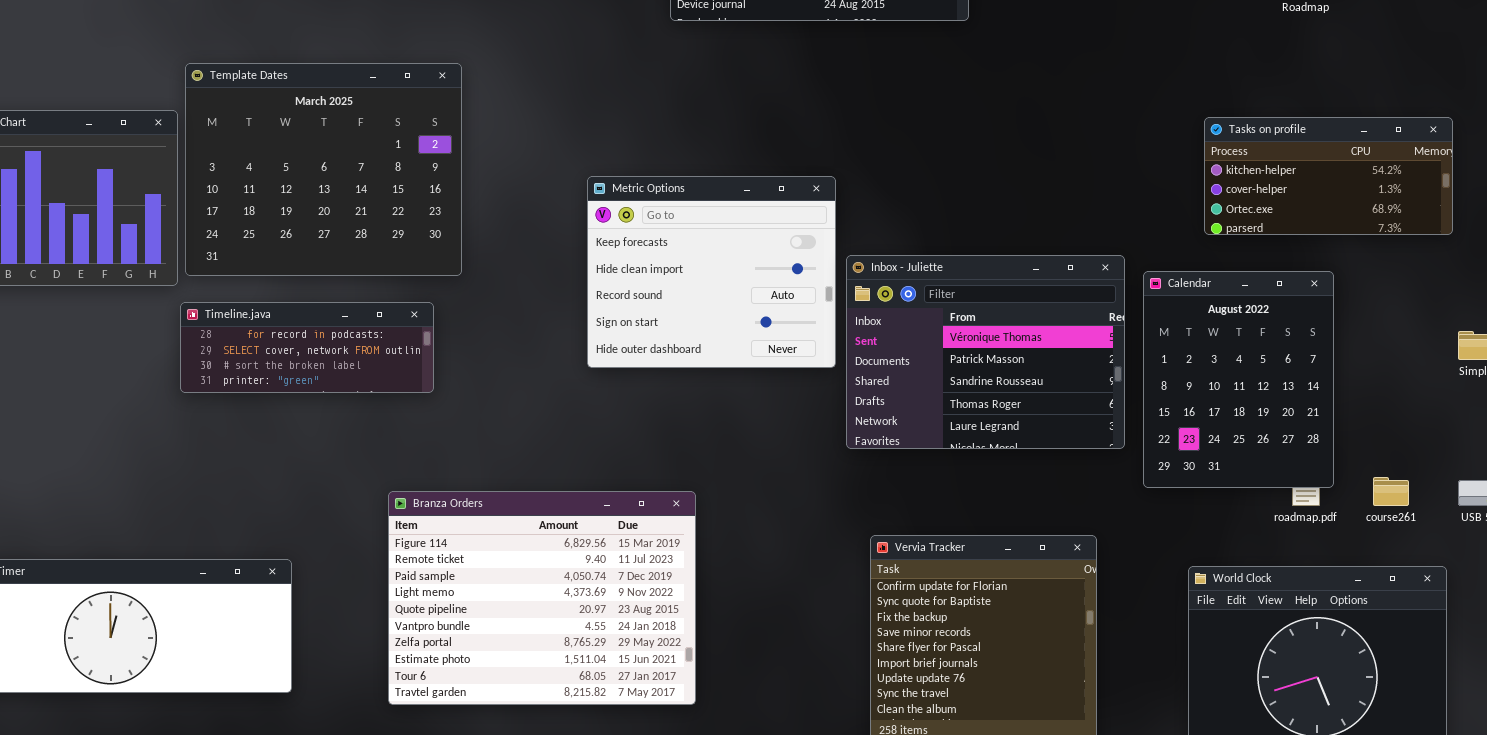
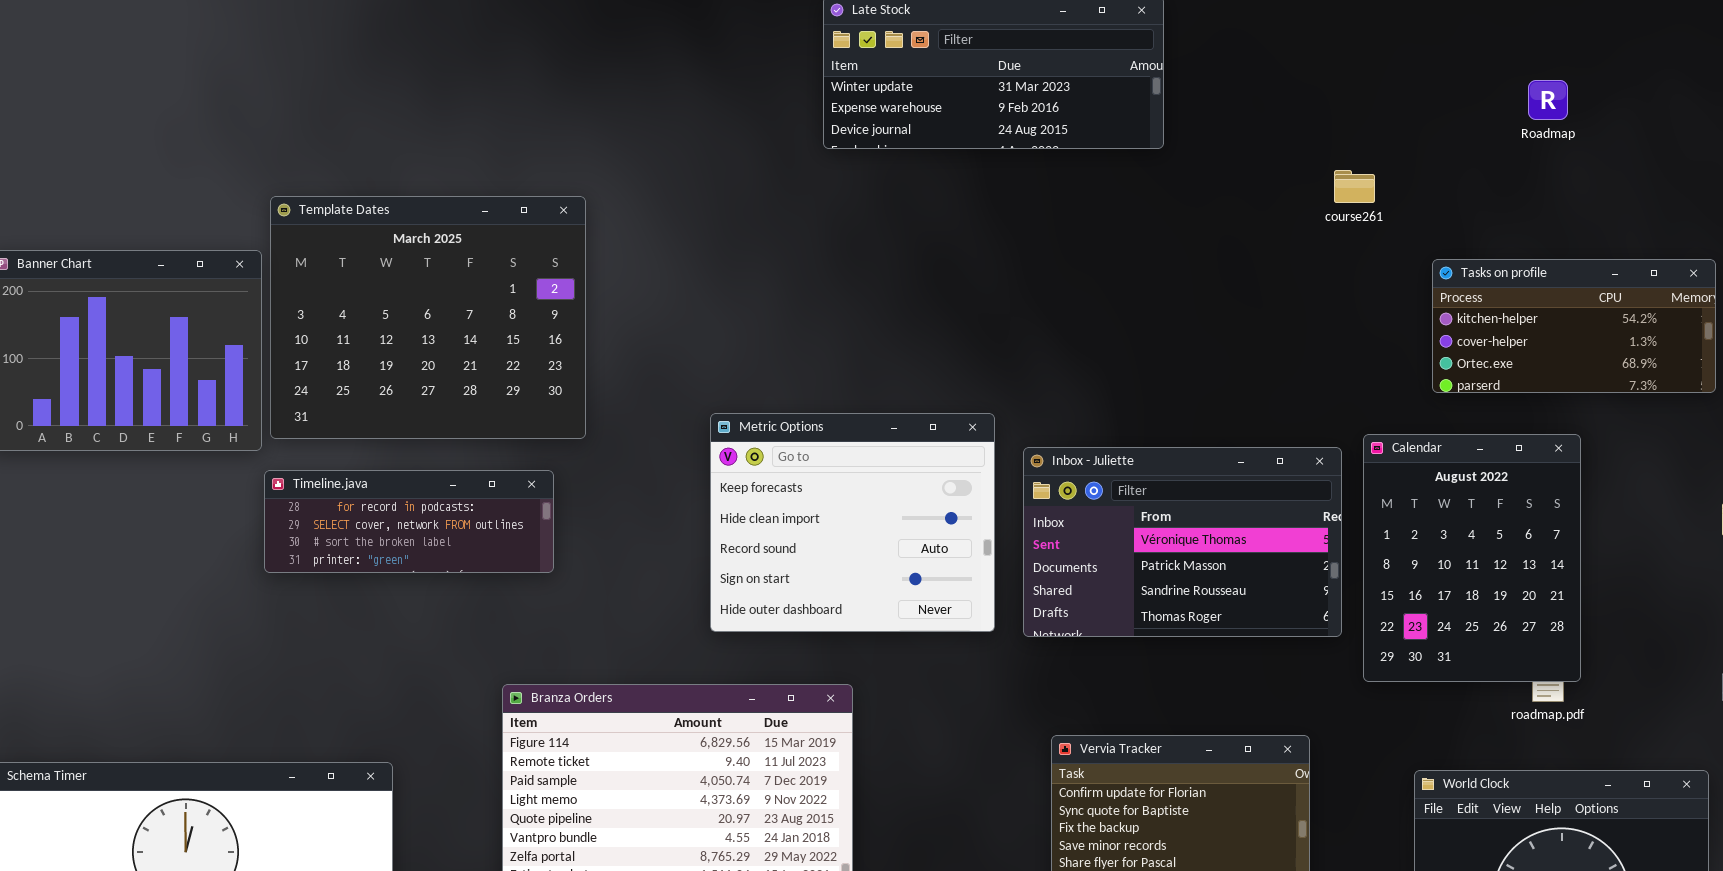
Metric Options: [587,176,836,368] -> [710,413,995,632], moved
Inbox - Juliette: [846,255,1125,449] -> [1023,447,1342,637], resized
course261: [1373,477,1409,506] -> [1334,170,1375,203], moved

